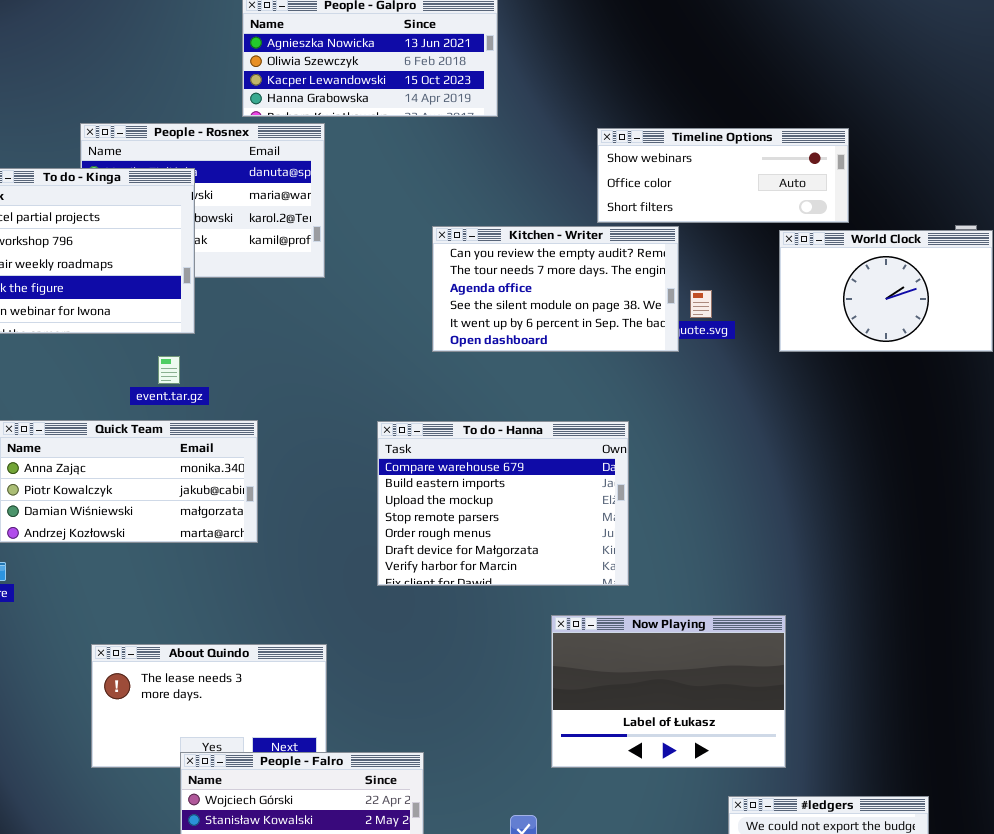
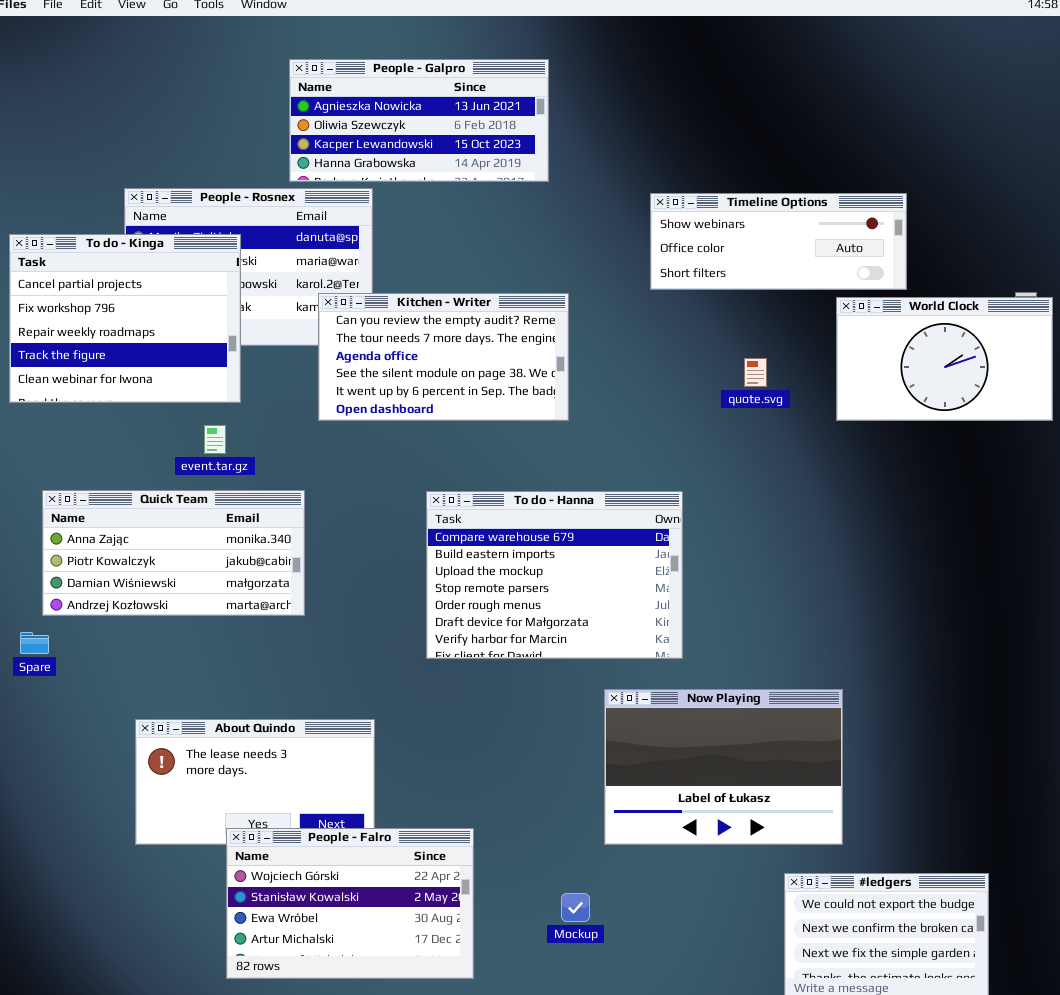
Kitchen - Writer: [432,226,679,352] -> [318,293,569,421], moved

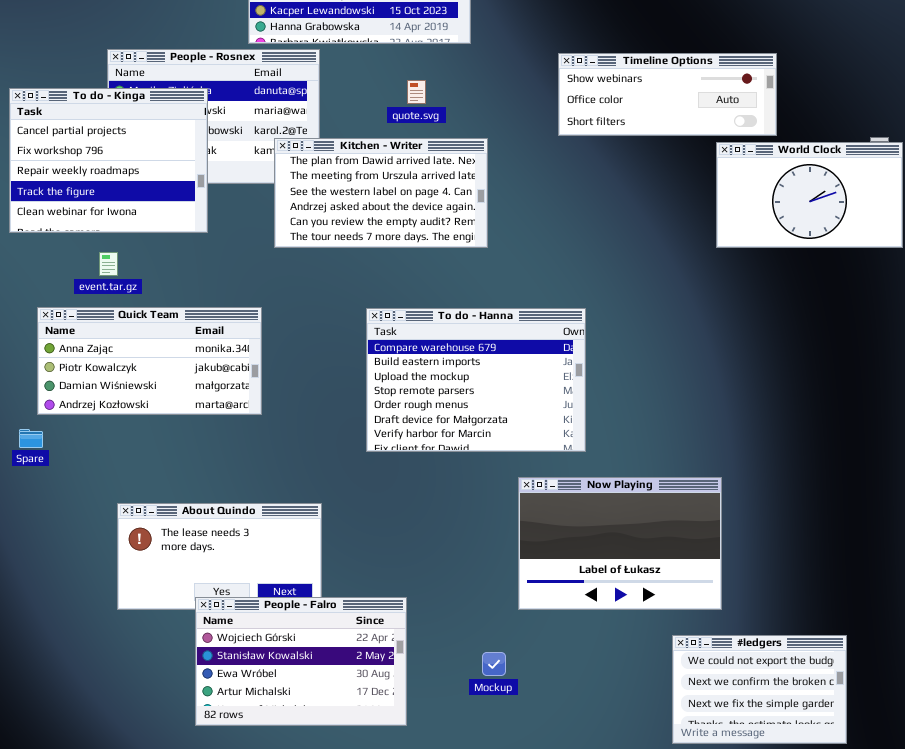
Kitchen - Writer: [318,293,569,421] -> [274,138,488,248], scrolled up 4 rows
quote.svg: [744,358,767,387] -> [407,80,426,104], moved
event.tar.gz: [204,425,226,454] -> [99,252,118,276], moved

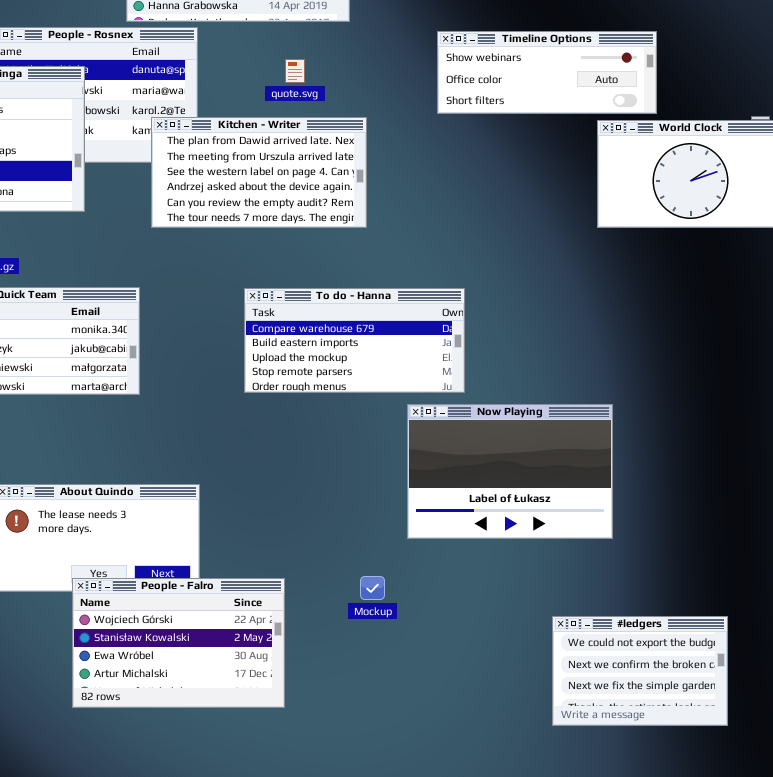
To do - Hanna: [366,308,586,452] -> [244,288,465,393], resized
Now Playing: [518,477,722,610] -> [407,404,613,539], moved
Mockup: [482,652,506,676] -> [360,576,385,600], moved

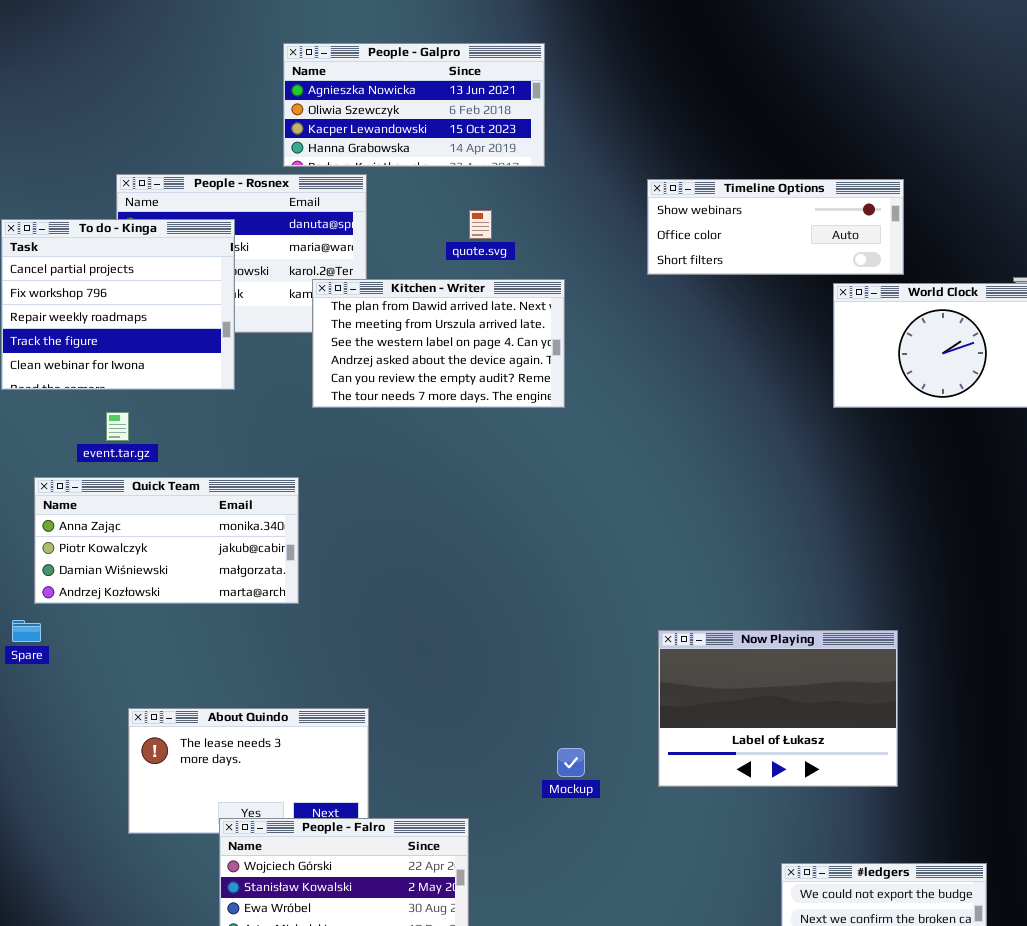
To do - Hanna: [244,288,465,393] -> none, closed
Now Playing: [407,404,613,539] -> [658,630,898,787], moved
Mockup: [360,576,385,600] -> [557,748,585,777], moved

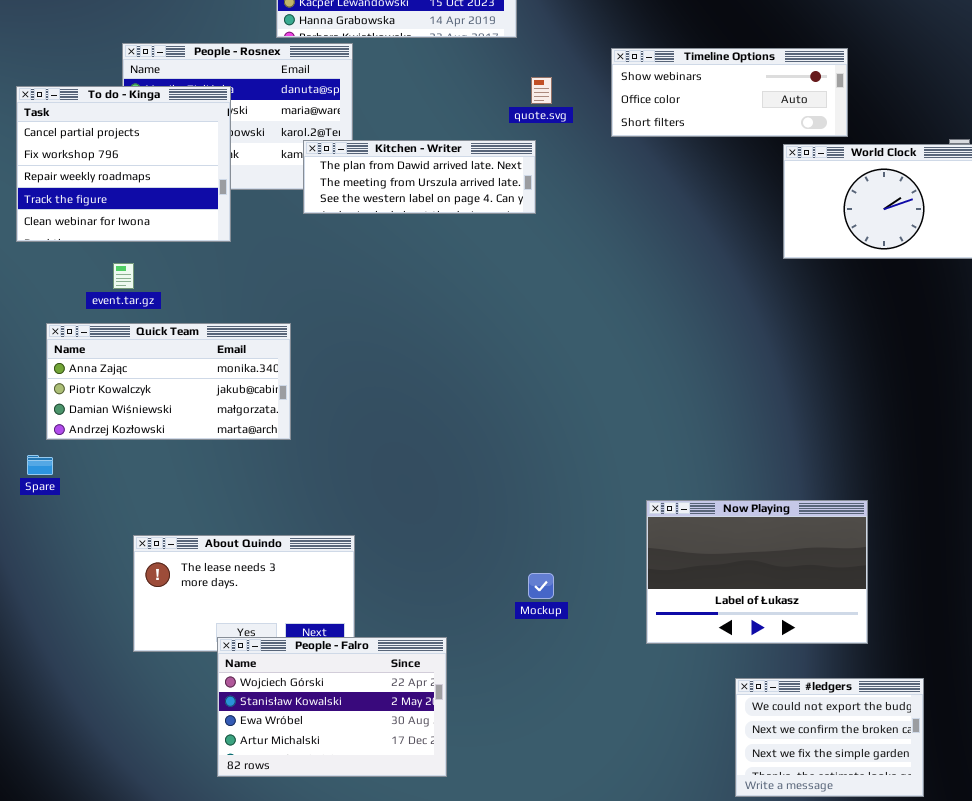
quote.svg: [469,210,492,239] -> [531,77,552,104], moved
Kitchen - Writer: [312,279,565,408] -> [303,140,536,214], resized
Now Playing: [658,630,898,787] -> [646,500,868,644], moved

